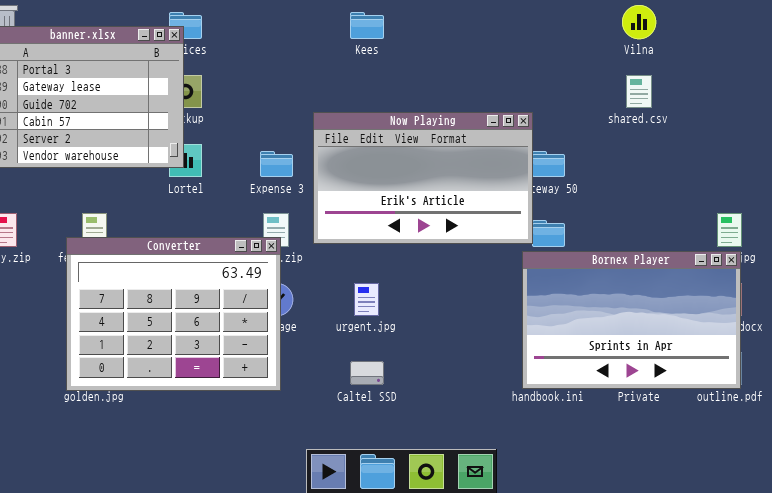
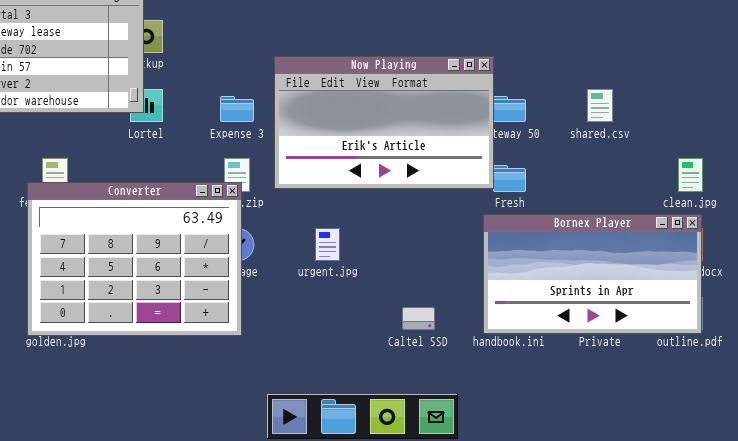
shared.csv: [626,75,652,108] -> [587,89,613,122], moved
Bornex Player: [522,251,741,389] -> [483,214,702,334], resized
Caltel SSD: [350,361,384,385] -> [402,307,435,330], moved

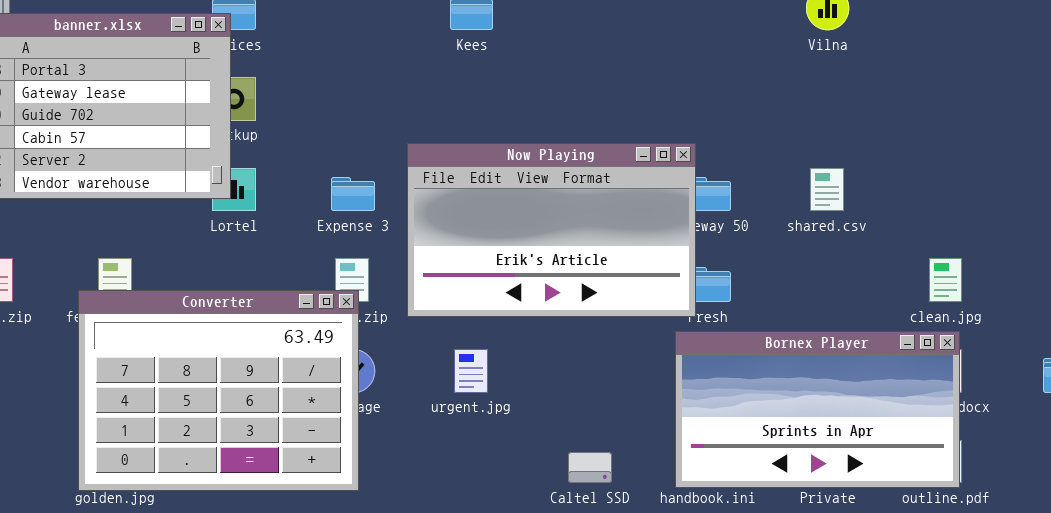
Now Playing: [274,56,494,189] -> [407,143,696,317], moved

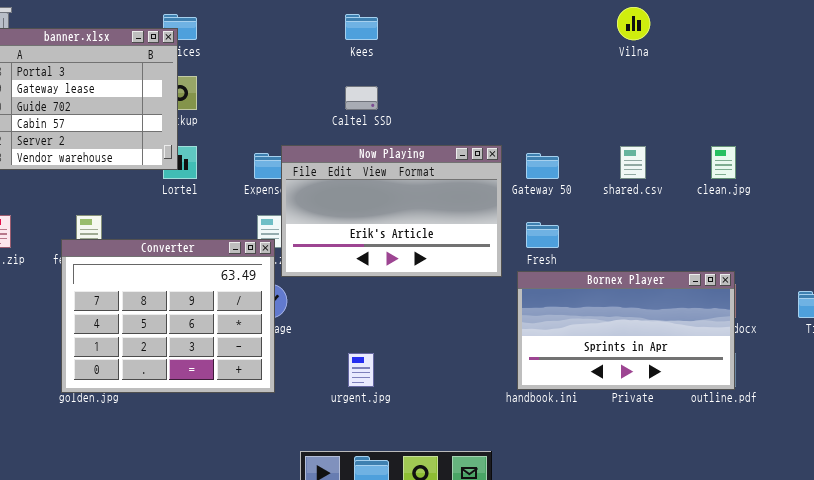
Now Playing: [407,143,696,317] -> [281,145,502,277], moved
clean.jpg: [929,258,962,302] -> [711,146,736,179], moved
urgent.jpg: [454,349,488,393] -> [348,353,374,387], moved
Caltel SSD: [568,452,612,483] -> [345,86,378,110], moved

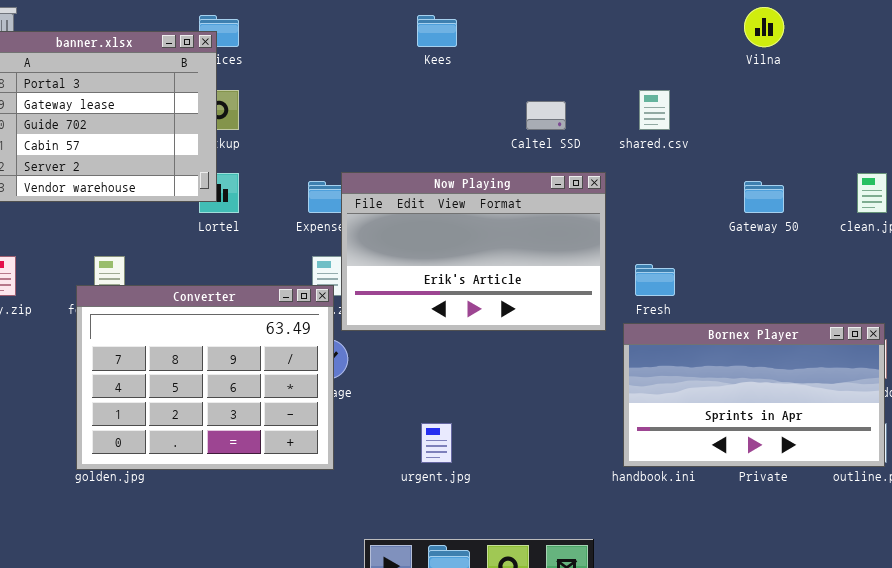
Caltel SSD: [345,86,378,110] -> [526,101,566,130], moved
shared.csv: [620,146,646,179] -> [639,90,670,130], moved
Gateway 50: [526,153,559,179] -> [744,181,784,213], moved

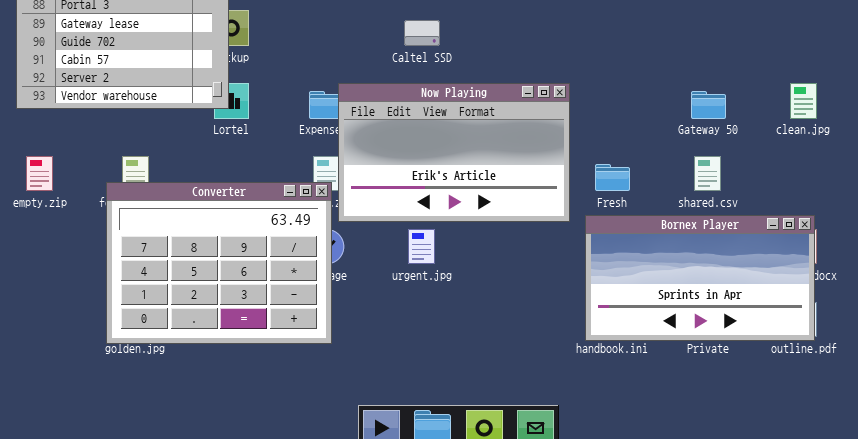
shared.csv: [639,90,670,130] -> [694,156,721,191], moved
Caltel SSD: [526,101,566,130] -> [404,20,440,46], moved
urgent.jpg: [421,423,452,463] -> [408,229,435,264], moved

